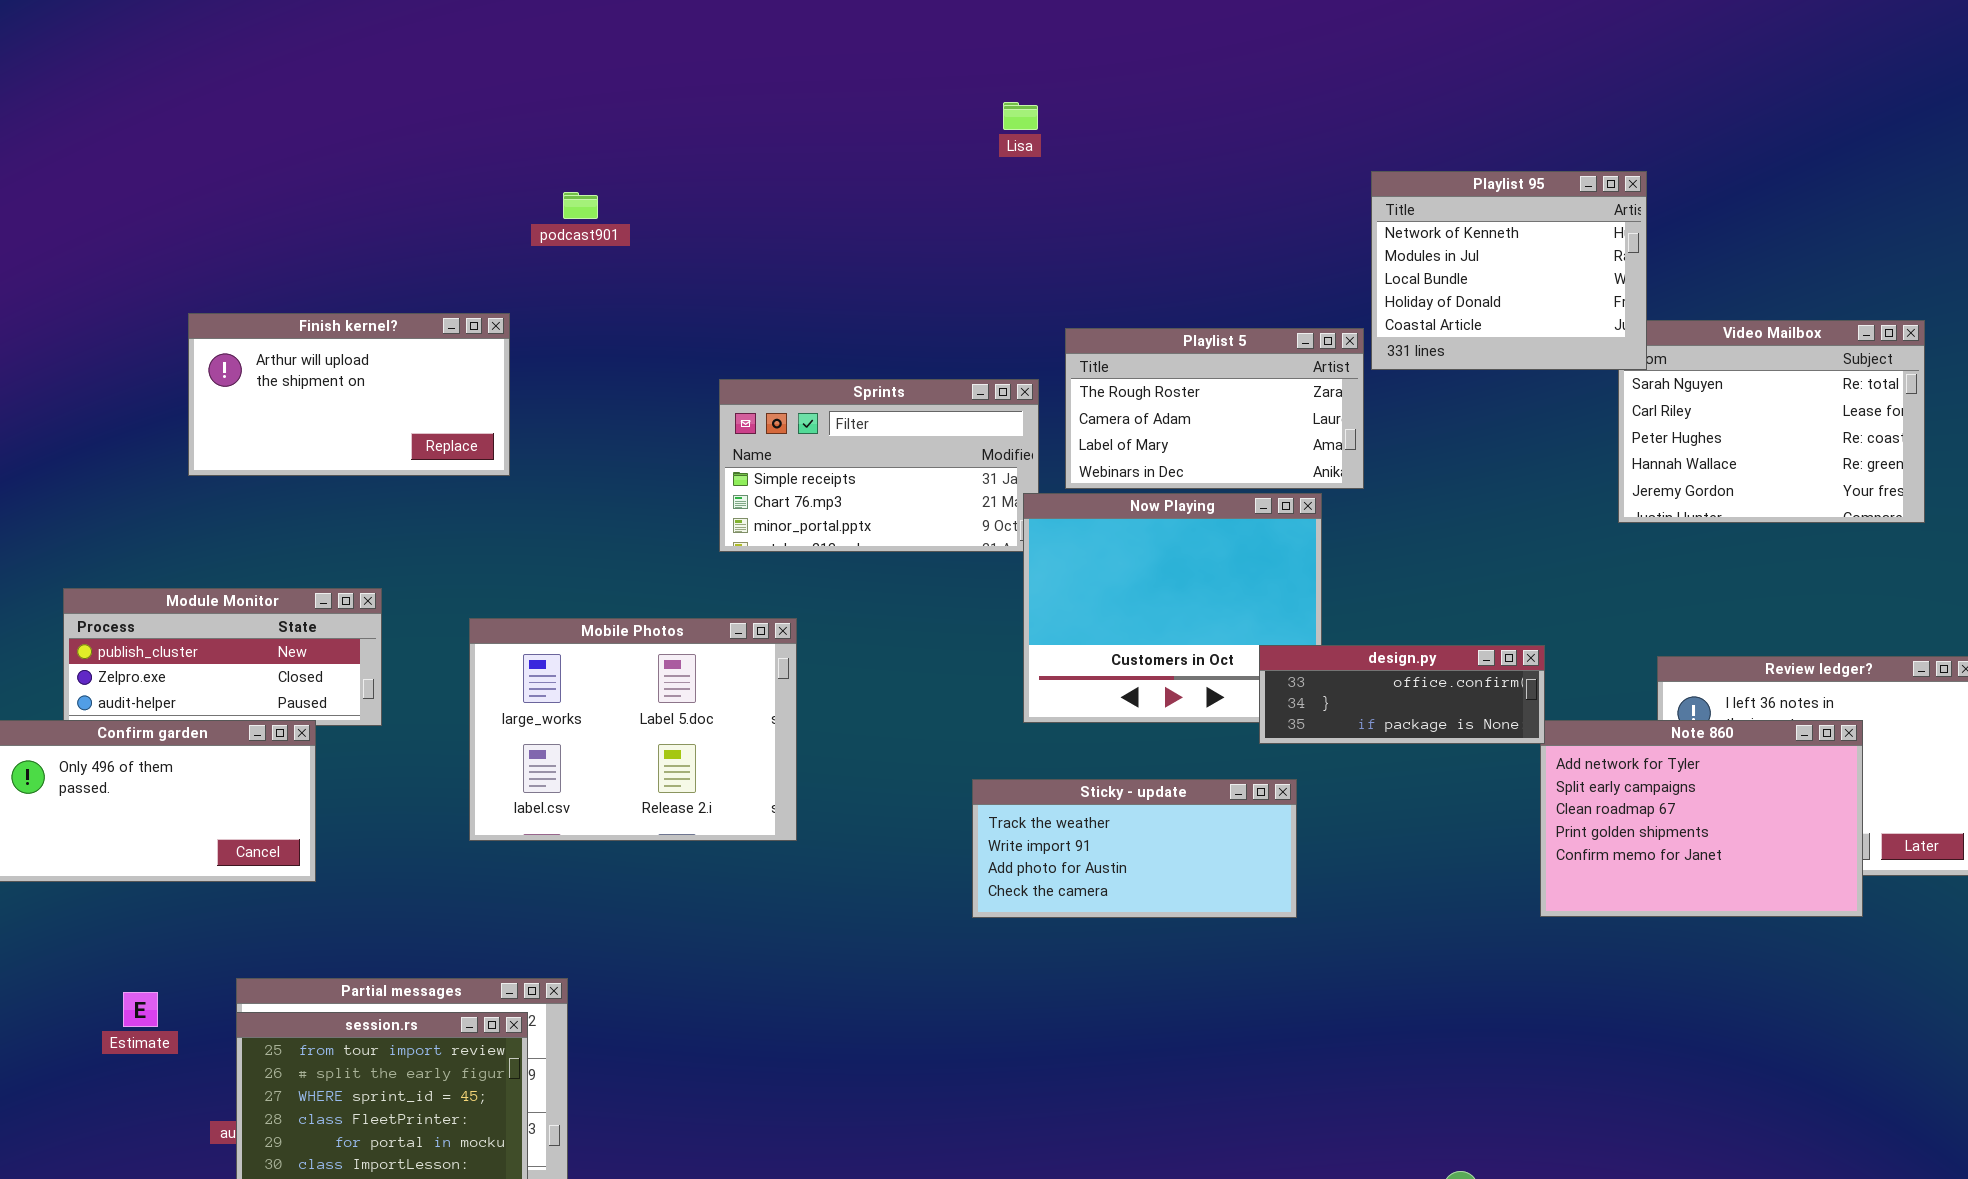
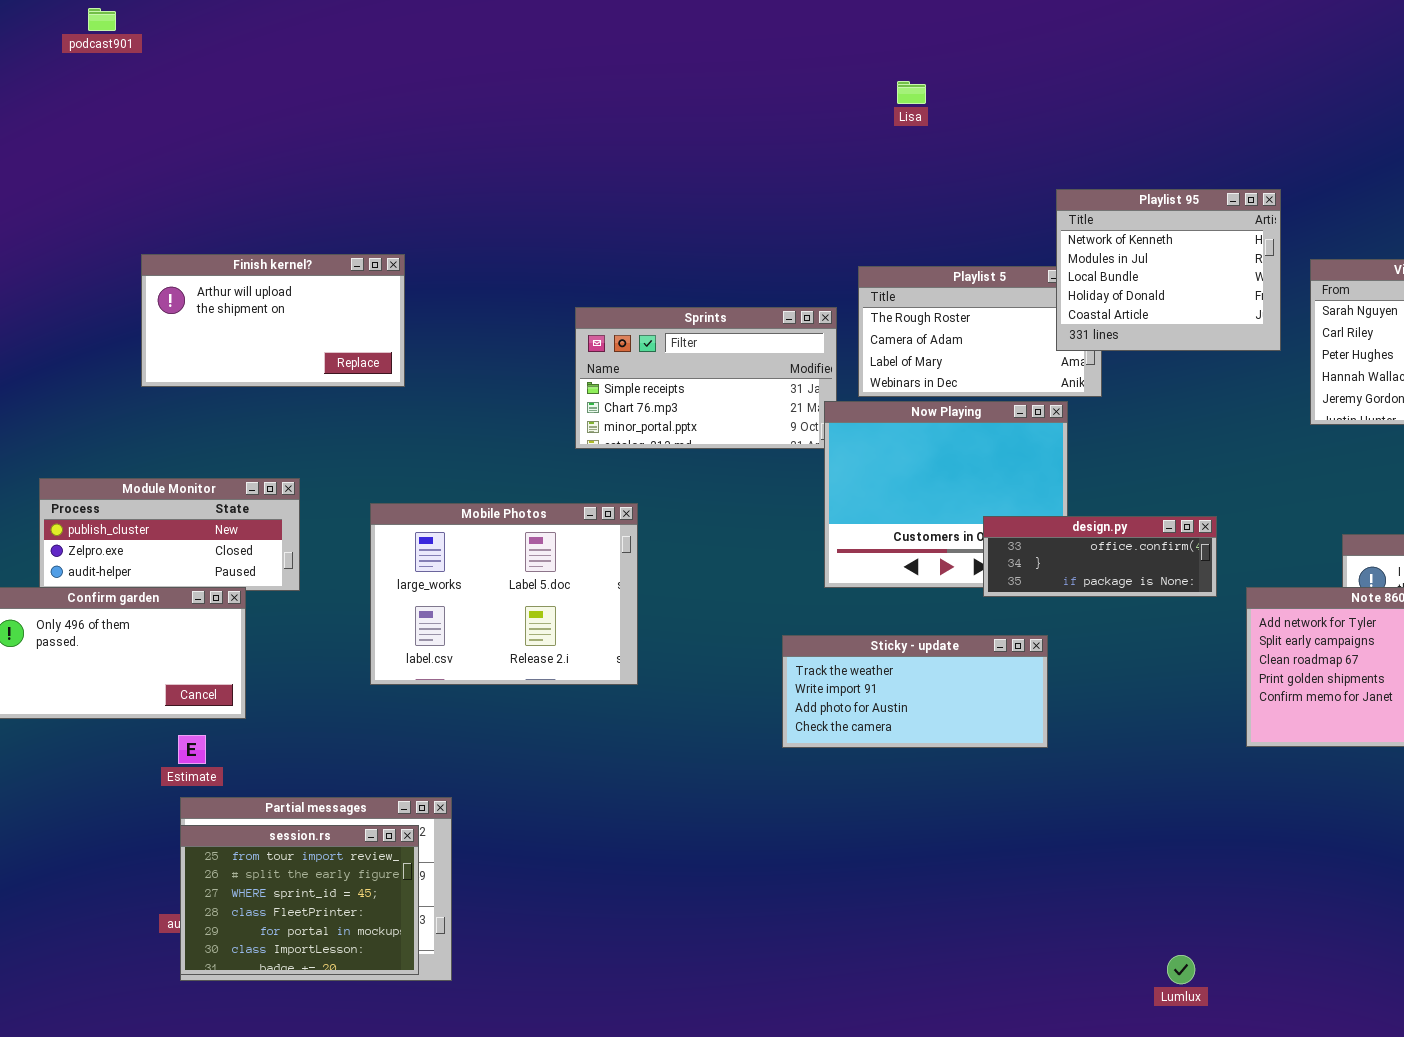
Lisa: [1003,102,1038,130] -> [897,81,926,104], moved
Playlist 95: [1371,171,1647,370] -> [1056,189,1281,351], moved
podcast901: [563,192,598,219] -> [88,8,116,31], moved
design.py: [1259,645,1545,744] -> [983,516,1217,597], moved
Estimate: [123,992,158,1027] -> [178,735,206,764], moved

